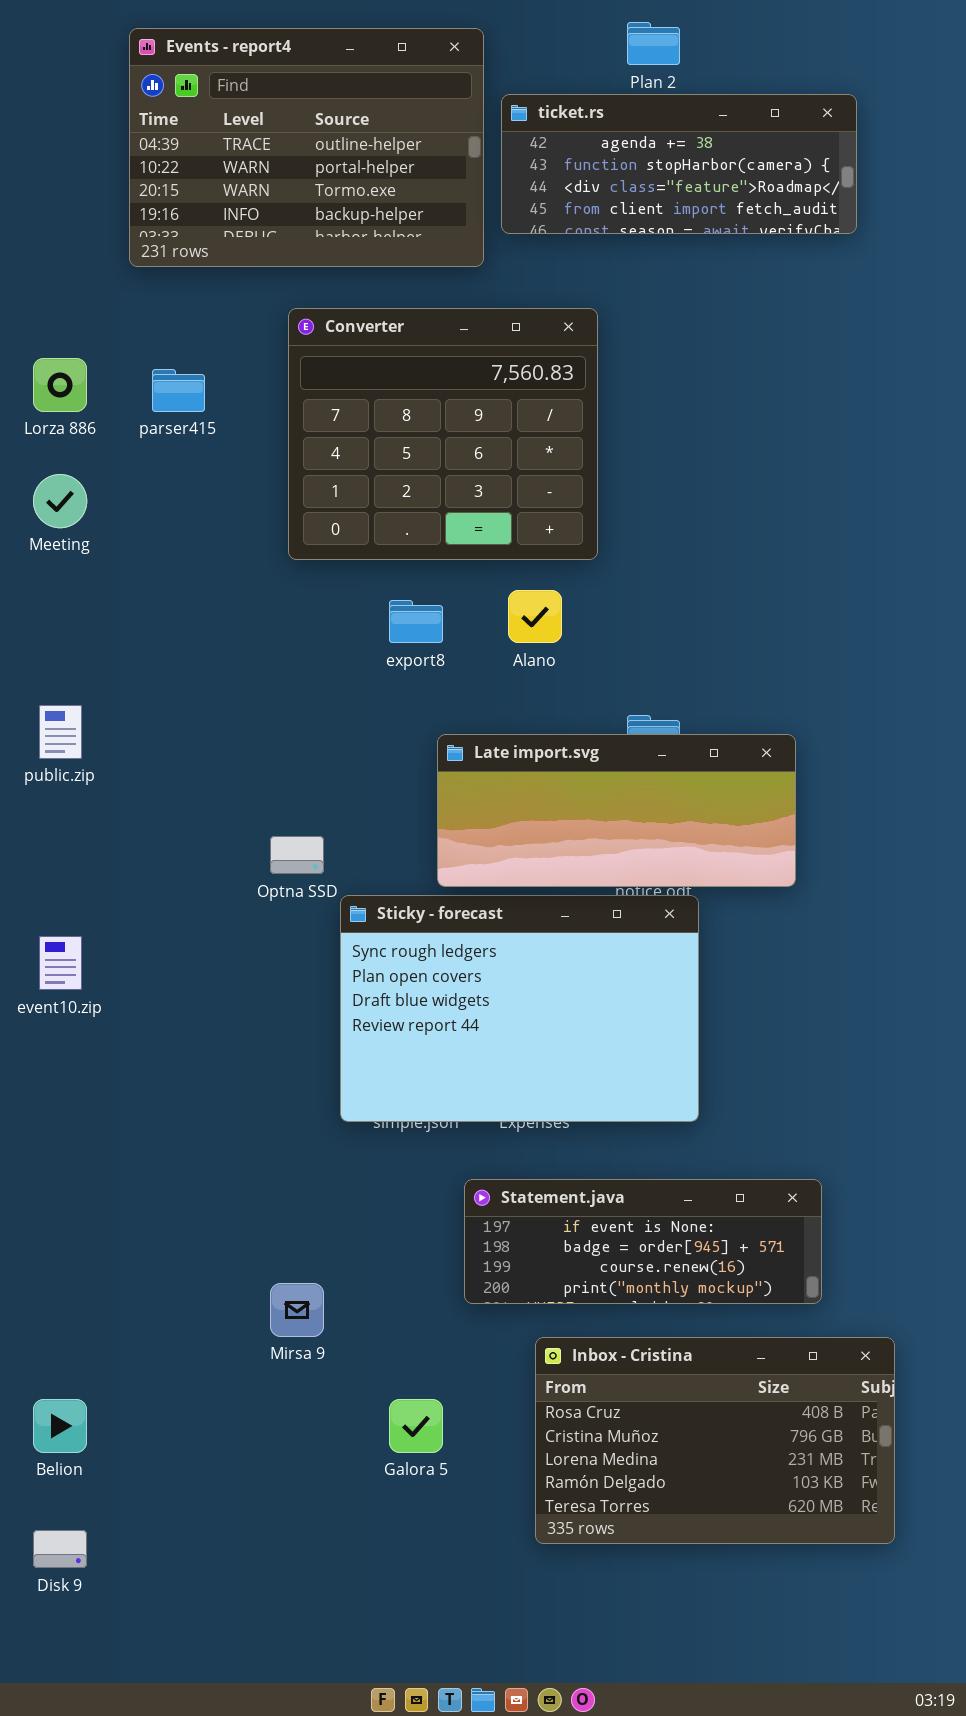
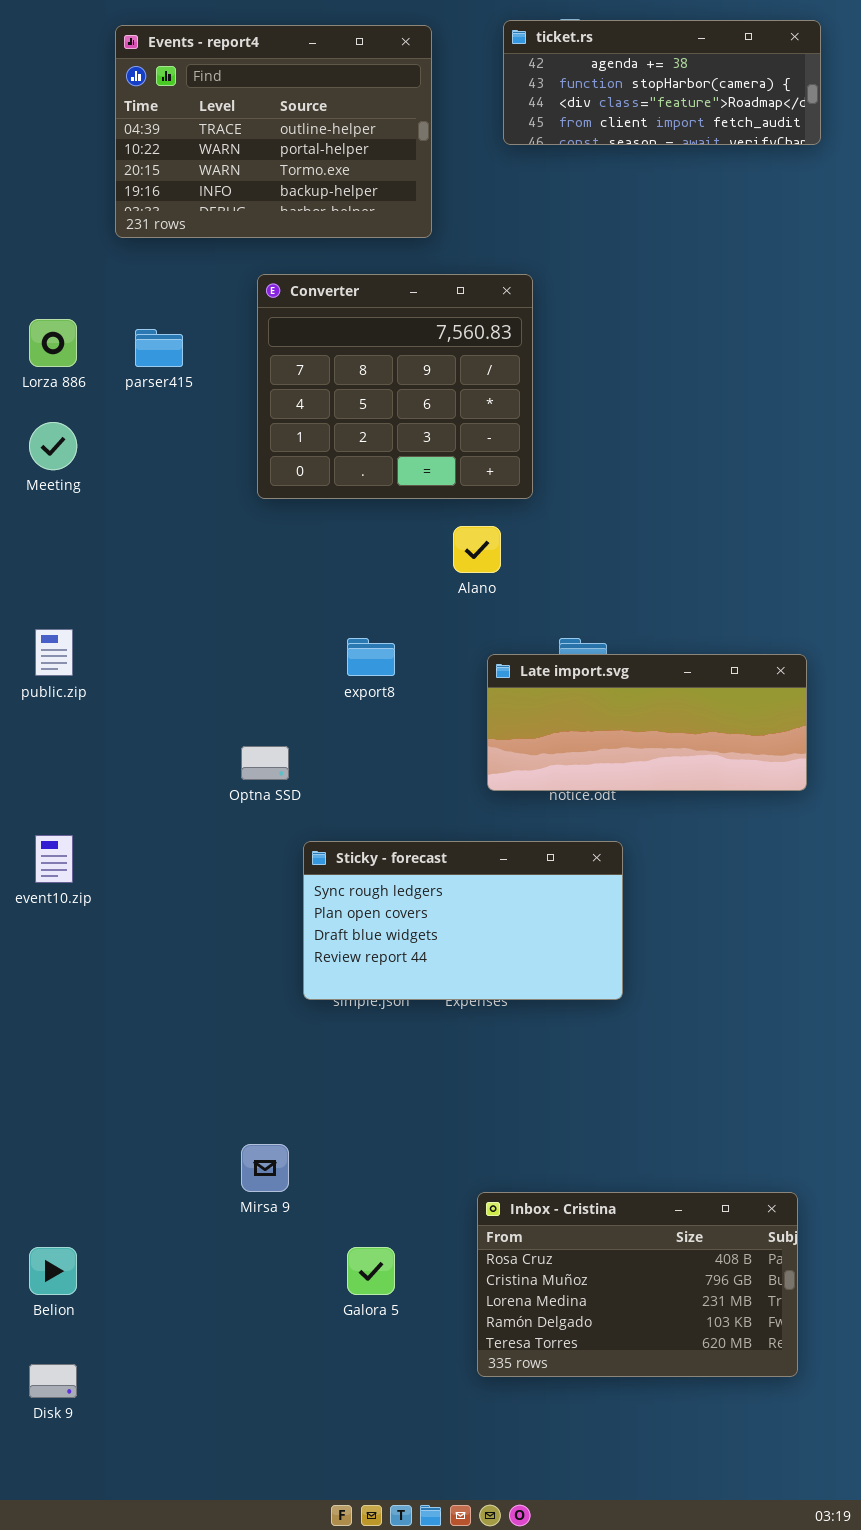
ticket.rs: [501,94,857,234] -> [503,20,821,145], moved
export8: [389,600,443,643] -> [347,638,395,676], moved
Late import.svg: [437,734,796,887] -> [487,654,807,791], moved
Sticky - forecast: [340,895,699,1122] -> [303,841,623,1000], resized
Statement.java: [464,1179,822,1304] -> none, closed

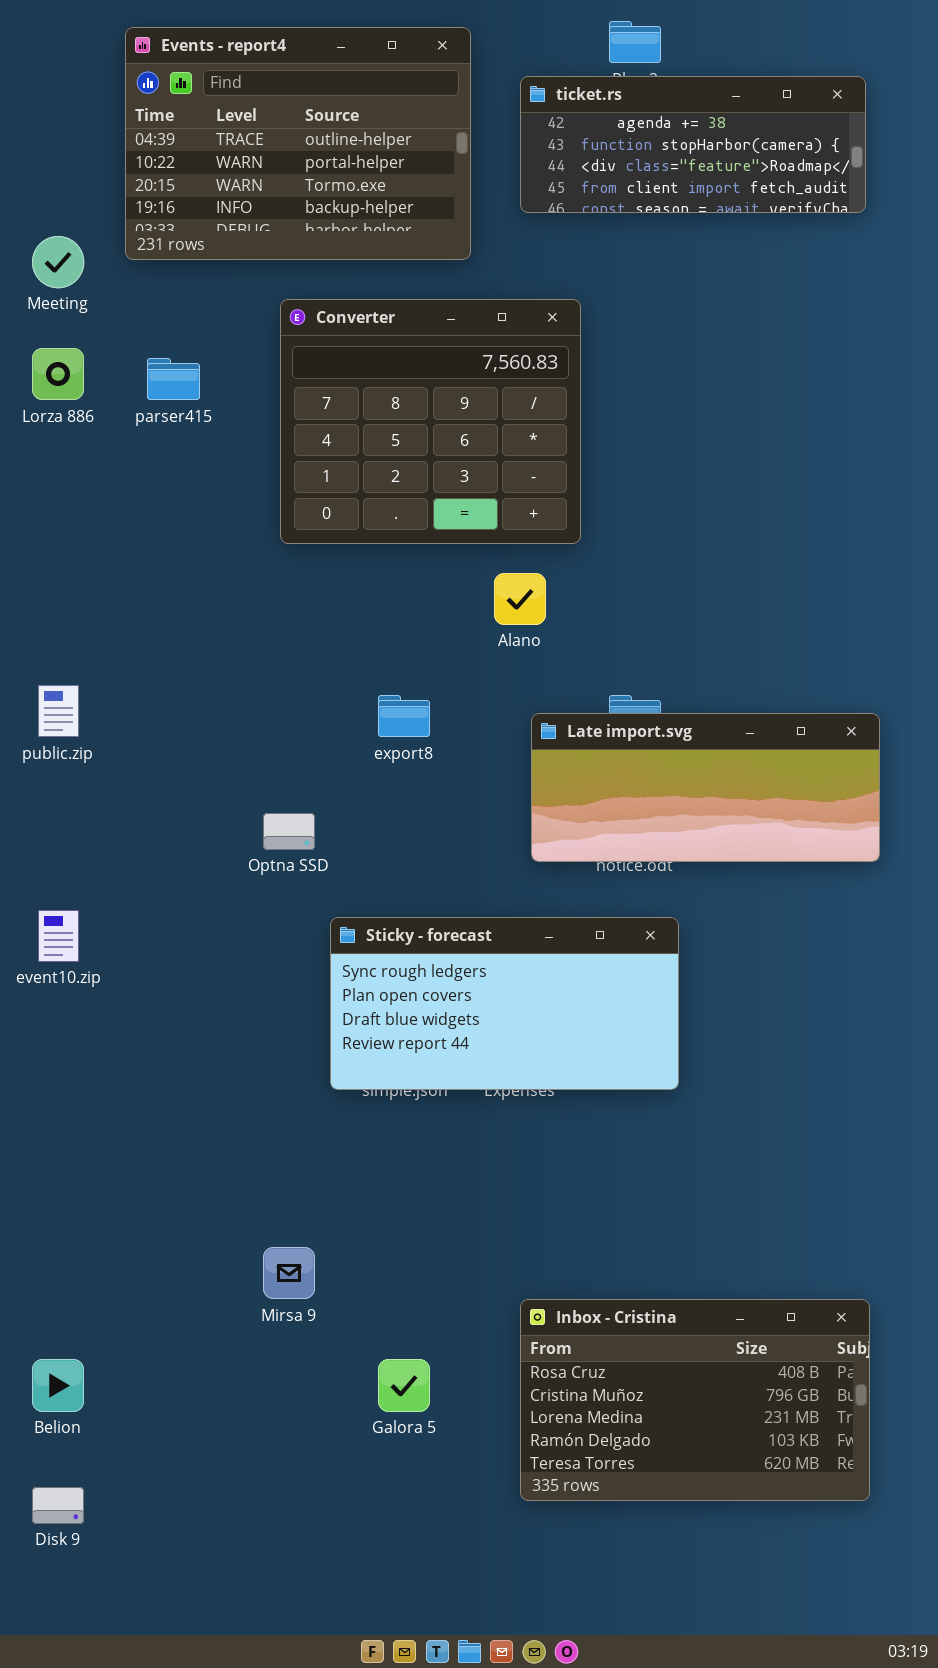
ticket.rs: [503,20,821,145] -> [520,76,866,213], moved
Meeting: [29,422,77,470] -> [32,236,84,288], moved

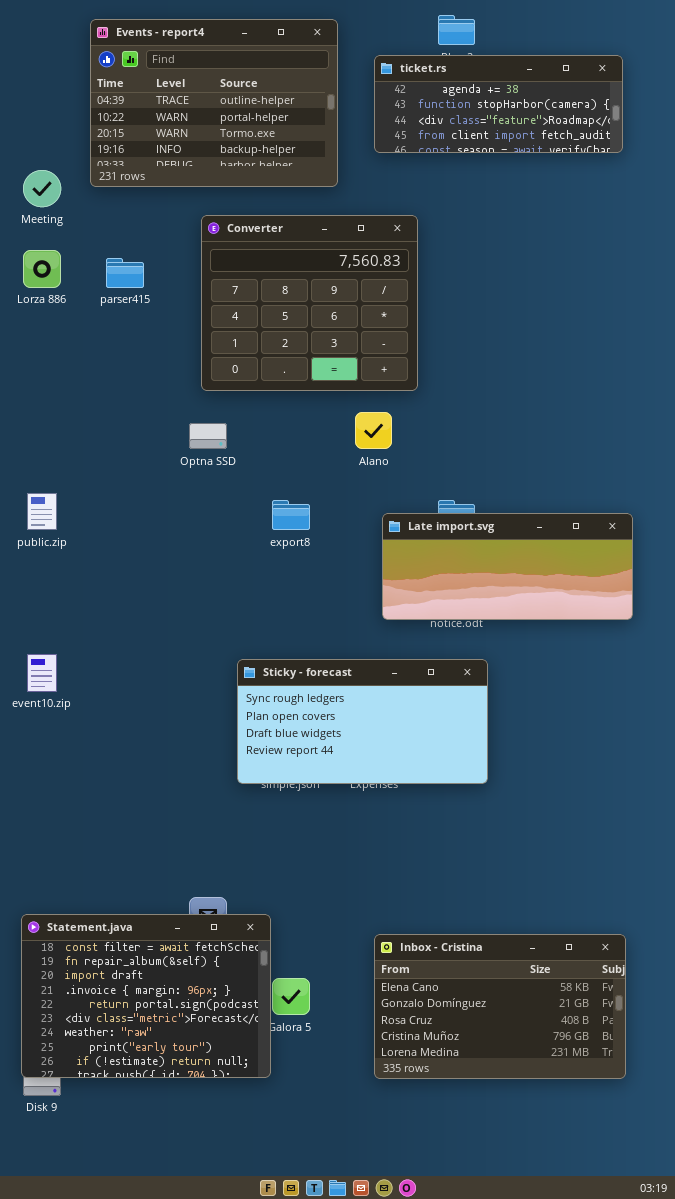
Optna SSD: [263,813,315,850] -> [189,423,227,449], moved
Statement.java: none -> [21,914,271,1078], opened
Inbox - Cristina: [520,1299,870,1501] -> [374,934,626,1079], scrolled up 2 rows

